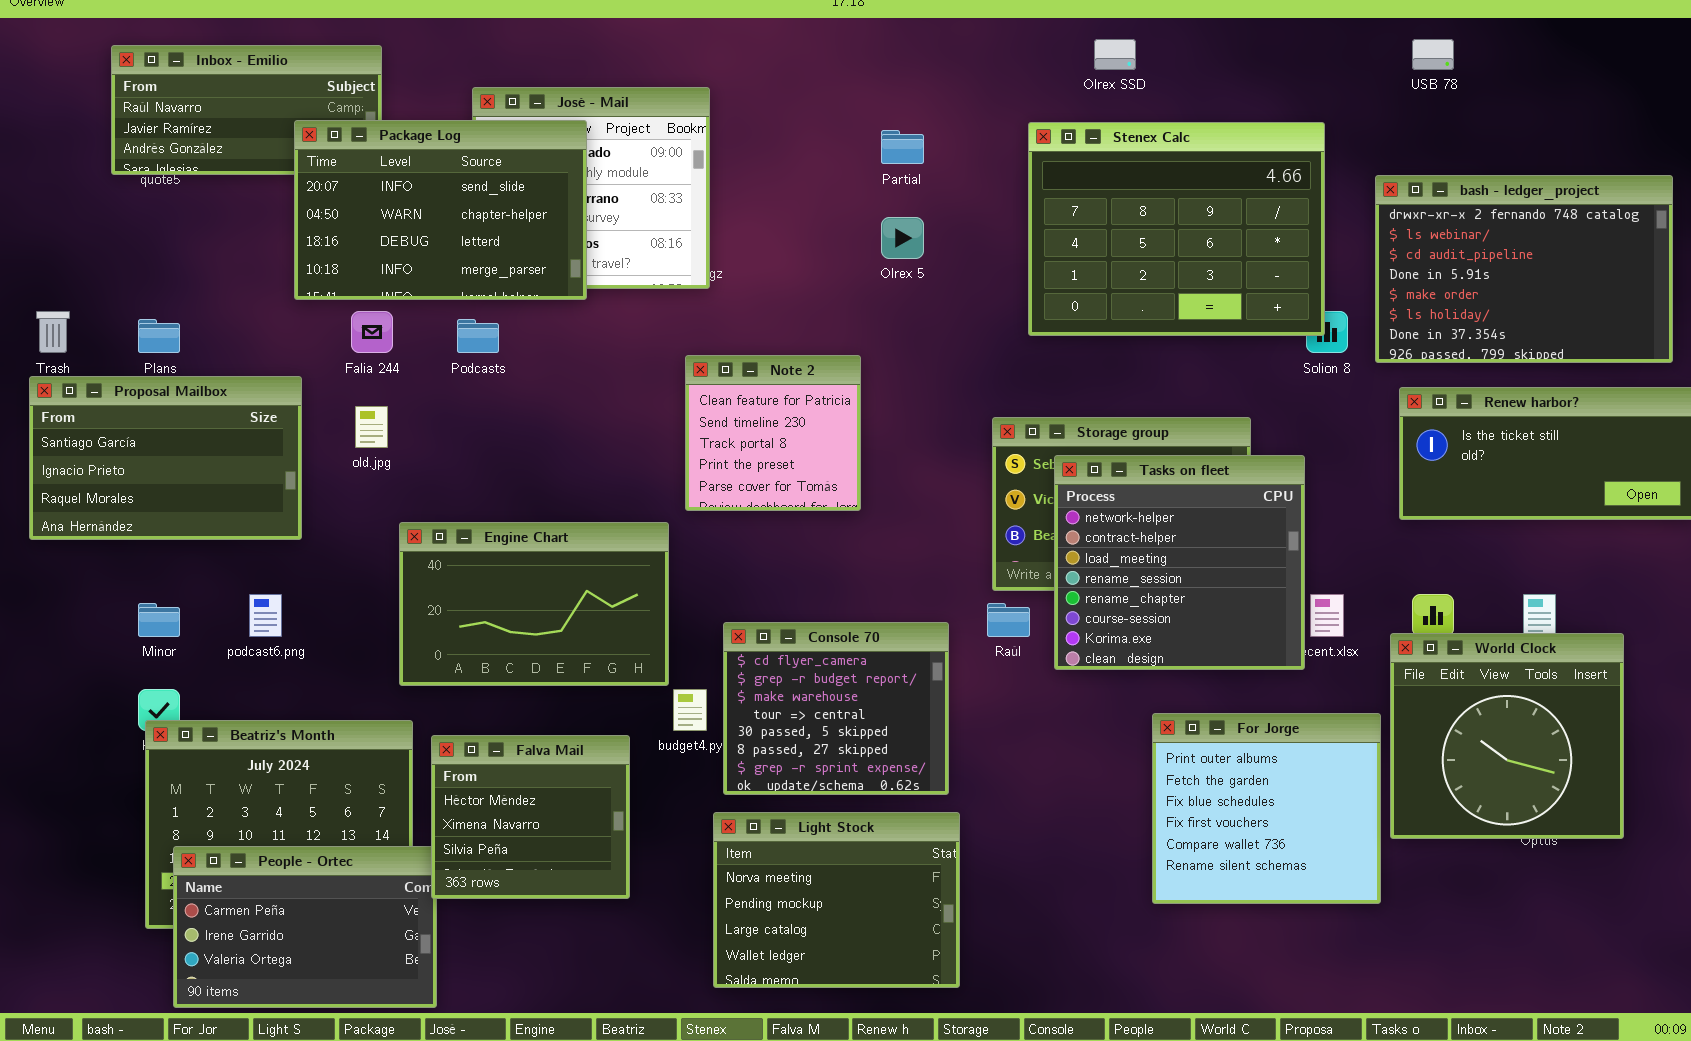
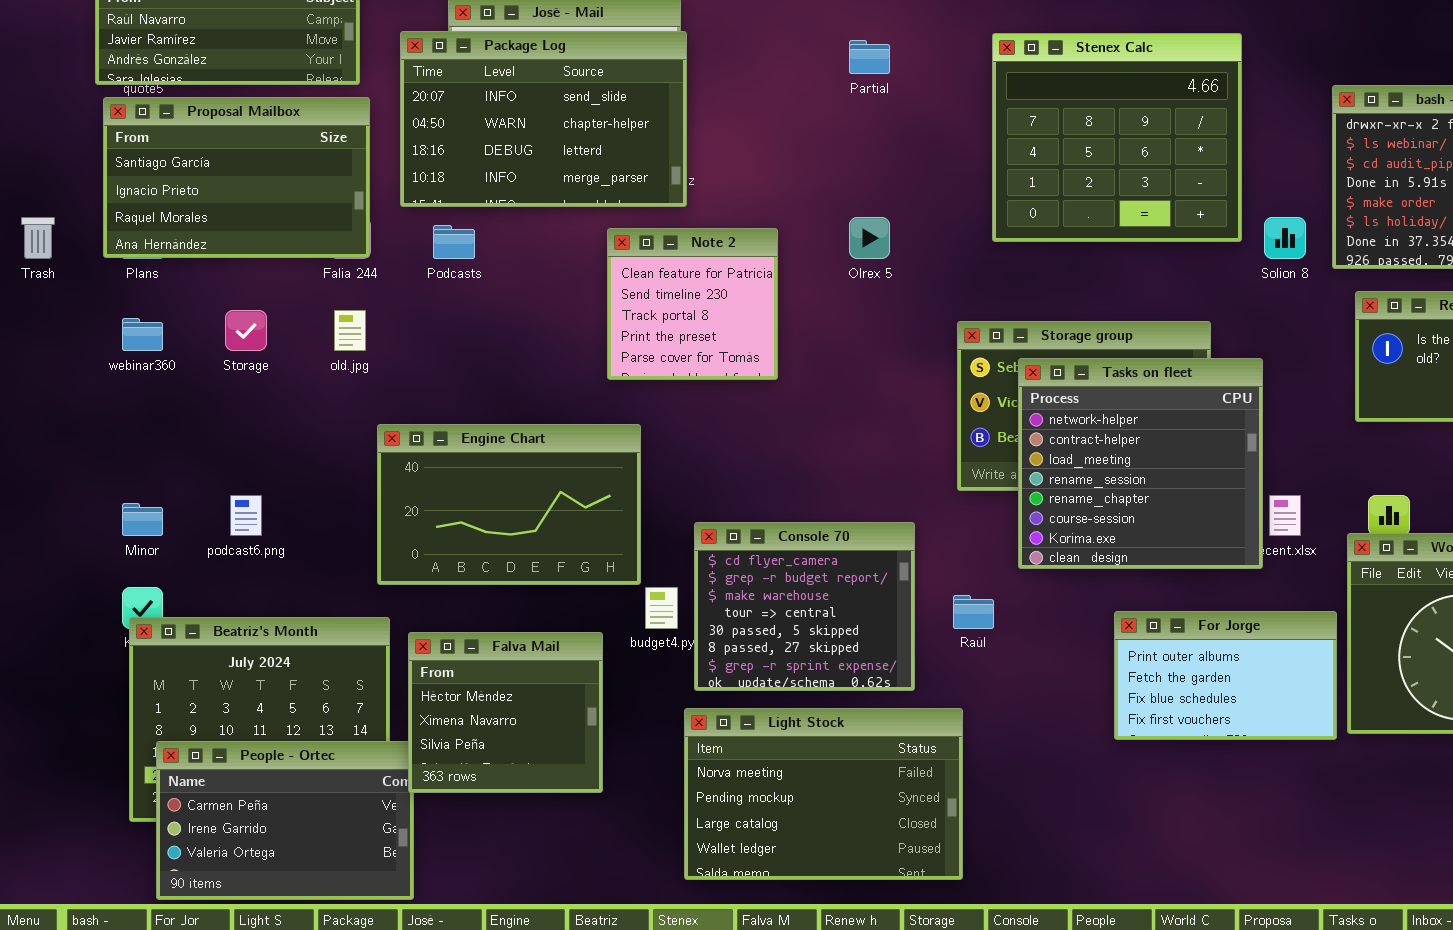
Package Log: [294,120,587,300] -> [400,31,687,207], moved
Stenex Calc: [1028,122,1325,336] -> [992,33,1242,242], resized
Olrex 5: [881,217,924,259] -> [849,217,890,259], moved
Note 2: [685,355,861,511] -> [607,228,778,380], moved
Proposal Mailbox: [29,376,302,540] -> [103,97,370,258], moved
Raúl: [987,603,1030,637] -> [953,595,994,629], moved
For Jorge: [1152,713,1381,904] -> [1114,611,1337,740], resized
Light Stock: [713,812,960,988] -> [684,708,963,880], resized

